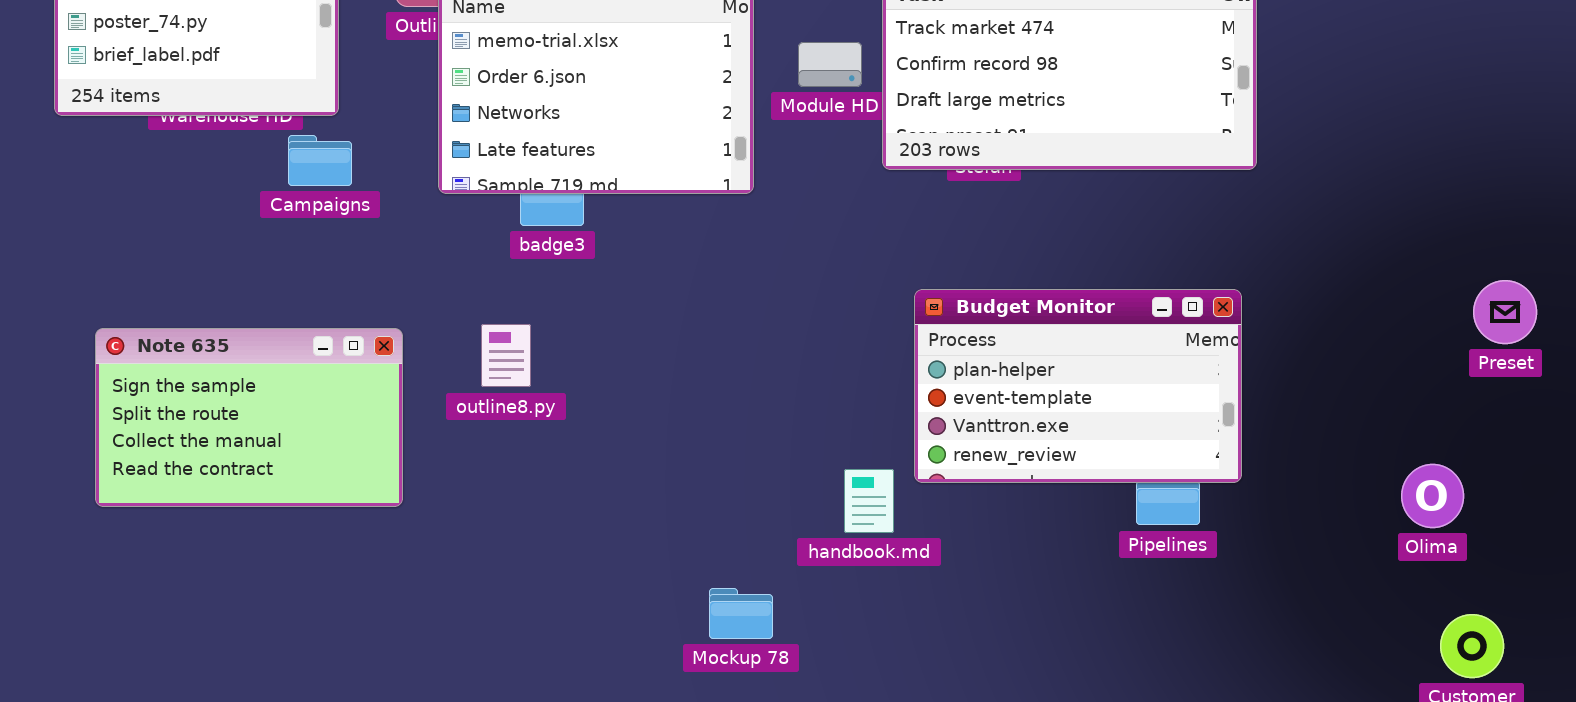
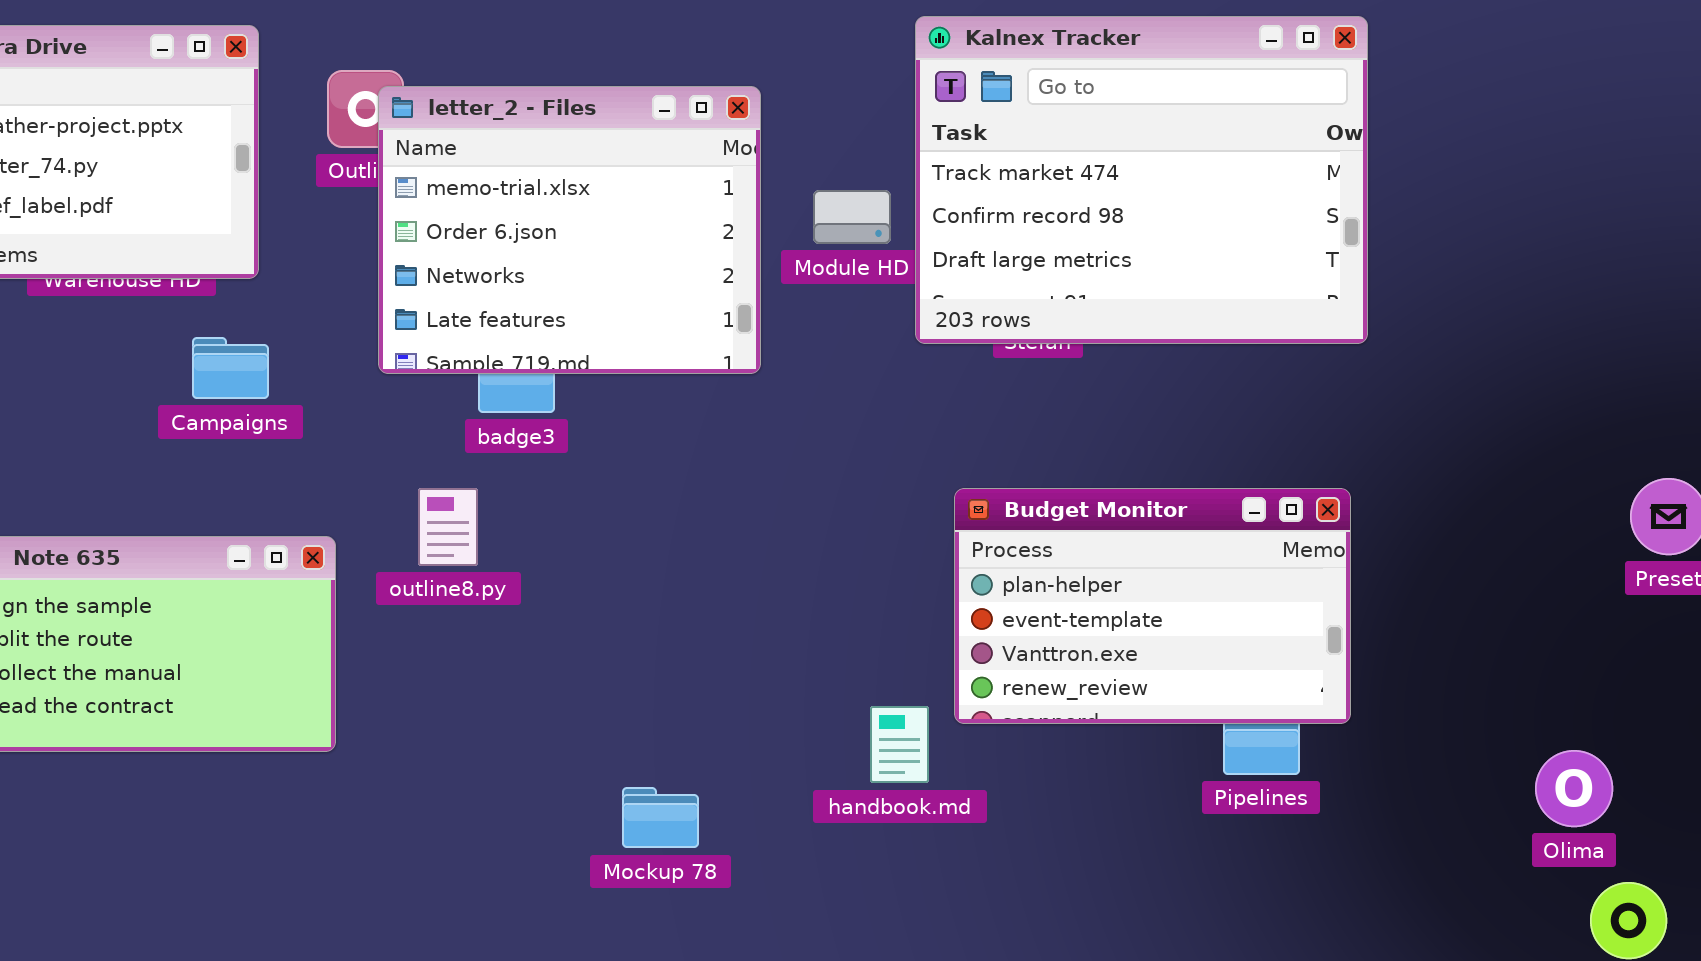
Campaigns: [288,135,352,186] -> [192,337,269,399], moved
outline8.py: [481,324,531,387] -> [418,488,478,566], moved
Olima: [1401,464,1464,528] -> [1535,750,1613,827], moved
Mockup 78: [709,588,773,639] -> [622,787,699,848], moved

